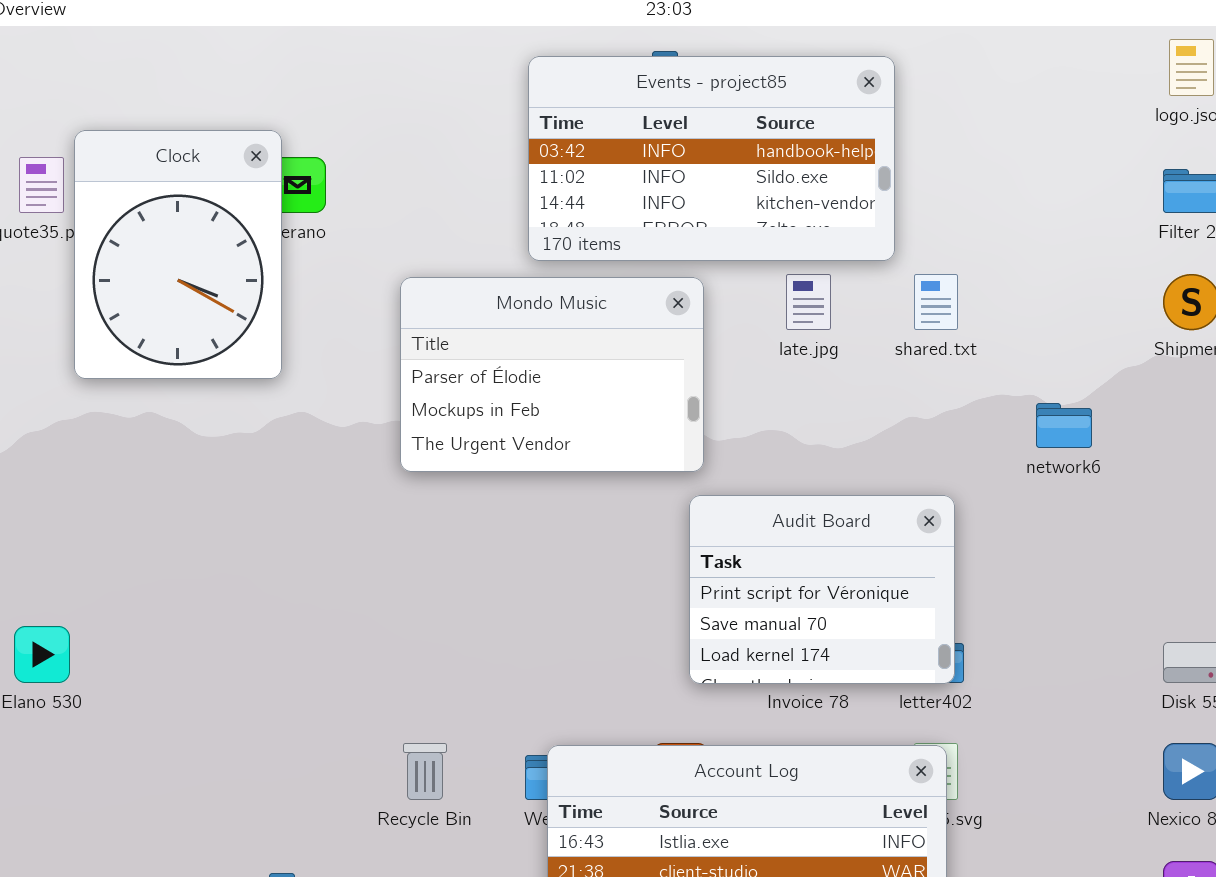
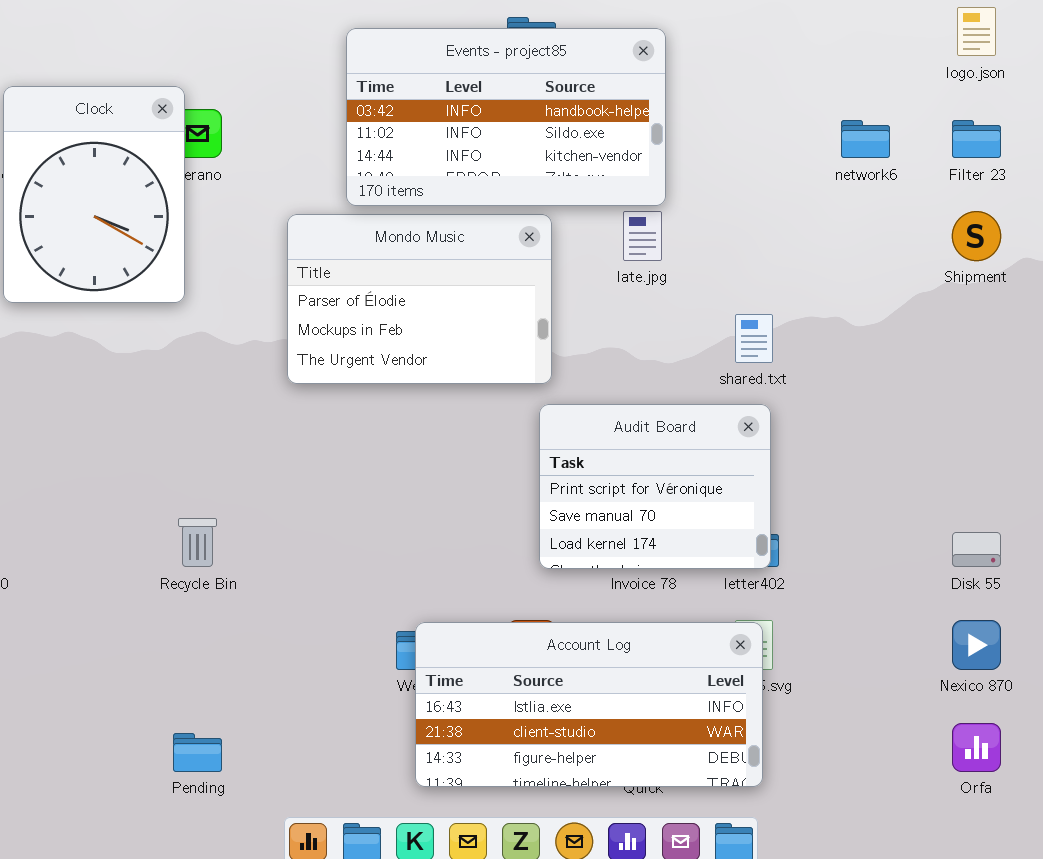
Events - project85: [528,56,895,261] -> [346,28,666,206], moved
shared.txt: [914,274,958,330] -> [735,314,773,363], moved
network6: [1036,403,1092,448] -> [841,120,890,158], moved
Recycle Bin: [403,743,447,800] -> [178,518,217,567], moved

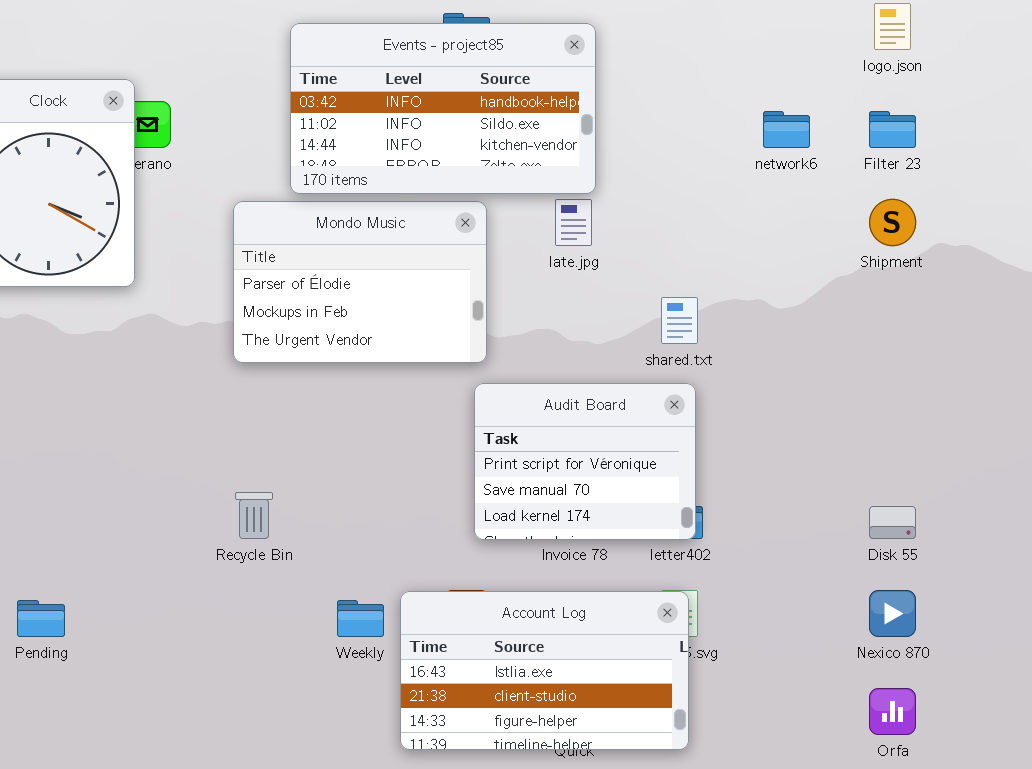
Recycle Bin: [178,518,217,567] -> [235,492,273,539], moved
Account Log: [415,622,763,787] -> [400,591,689,750], resized
Pending: [173,733,222,772] -> [17,600,65,637], moved

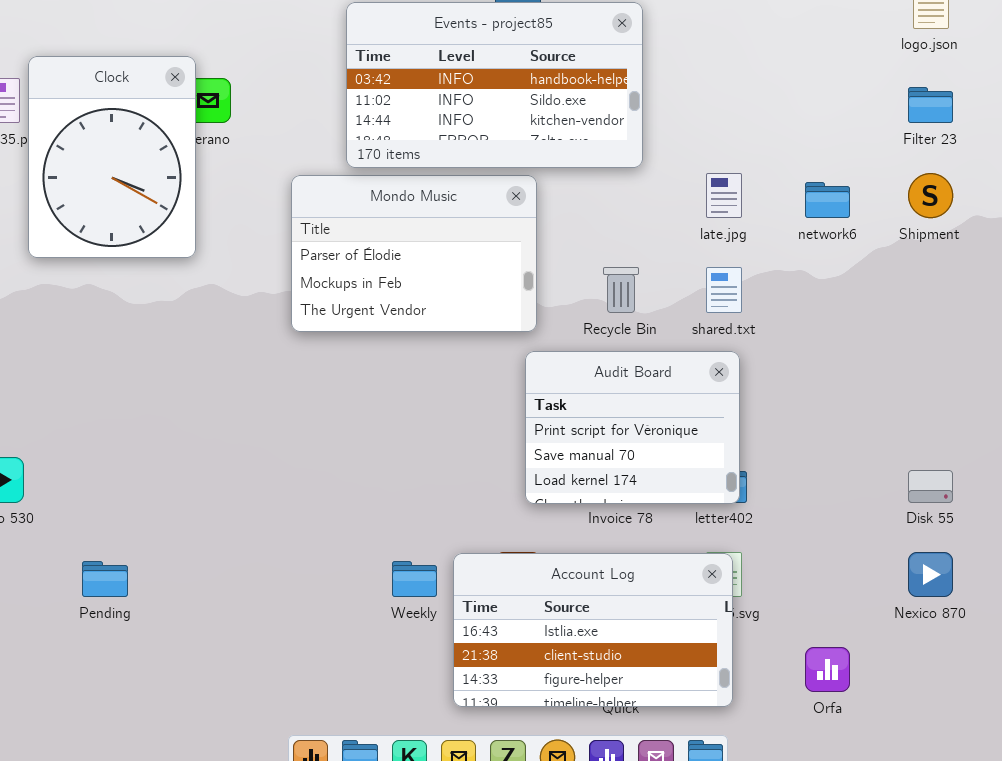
network6: [763,111,810,148] -> [805,182,850,218], moved
late.jpg: [555,199,592,246] -> [706,173,742,218], moved
Recycle Bin: [235,492,273,539] -> [603,267,639,313], moved
Orfa: [869,688,916,735] -> [805,647,850,692], moved

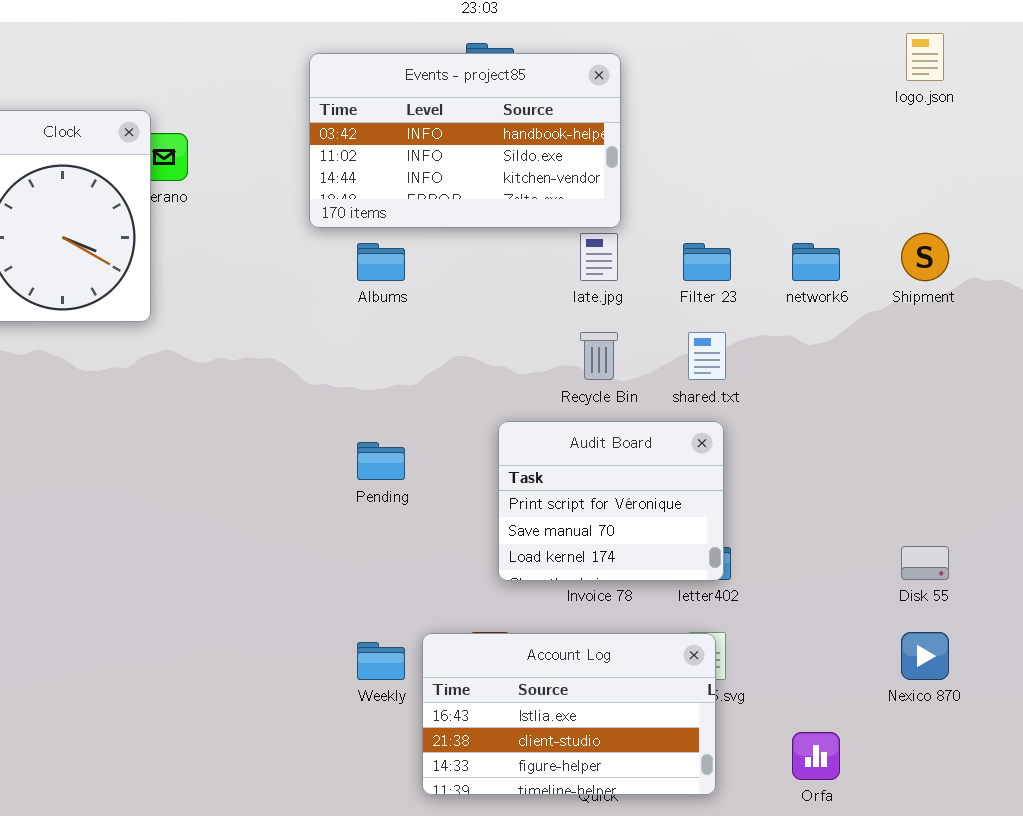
Filter 23: [908,87,953,123] -> [683,243,731,281], moved
late.jpg: [706,173,742,218] -> [580,233,618,281], moved
Mondo Music: [291,175,537,332] -> none, closed
Pending: [82,561,128,597] -> [357,442,405,480], moved

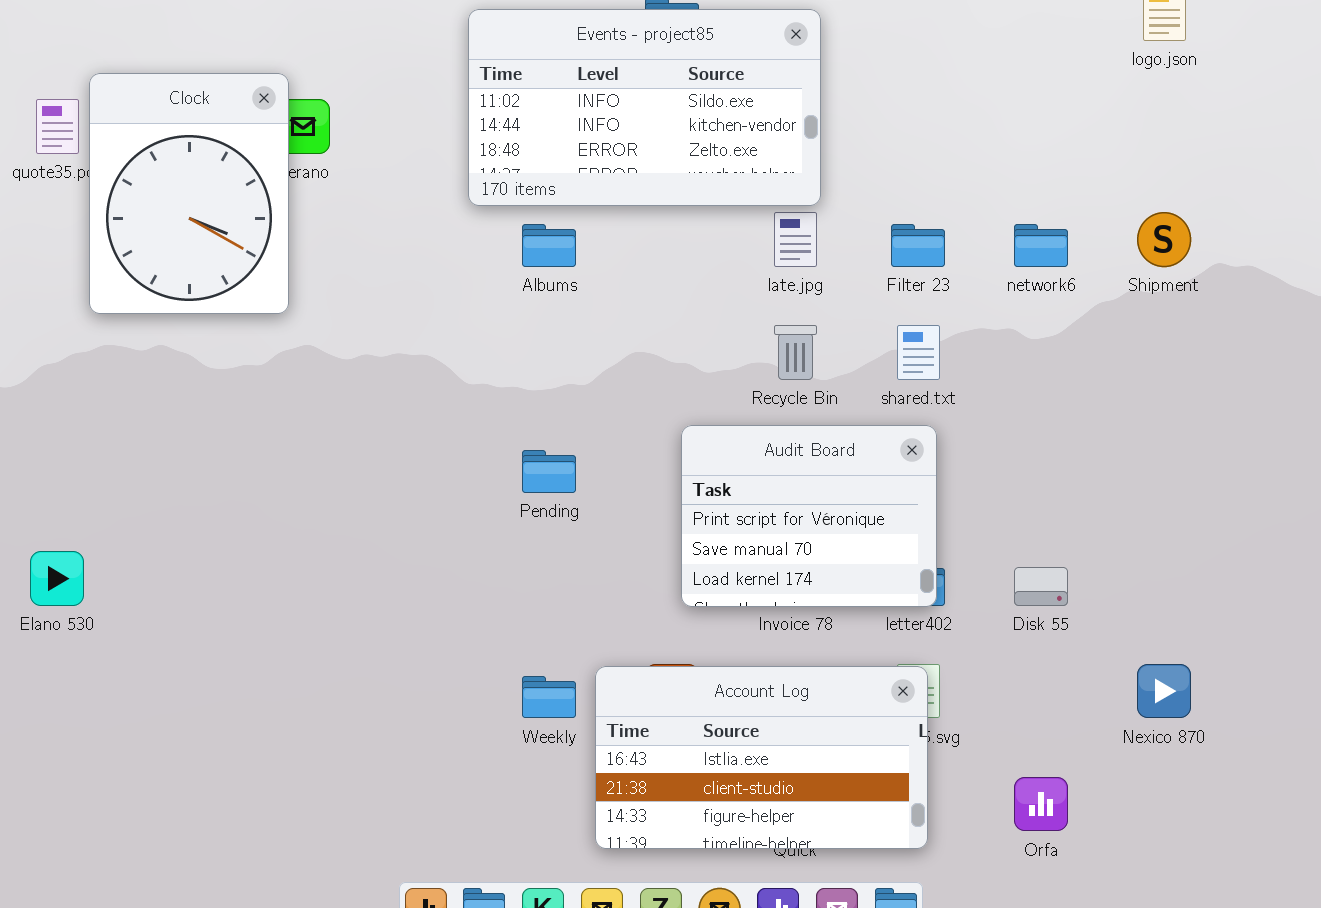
Events - project85: [309,53,621,228] -> [468,9,821,206], scrolled down 1 row
Disk 55: [901,546,949,580] -> [1014,567,1068,606], moved

